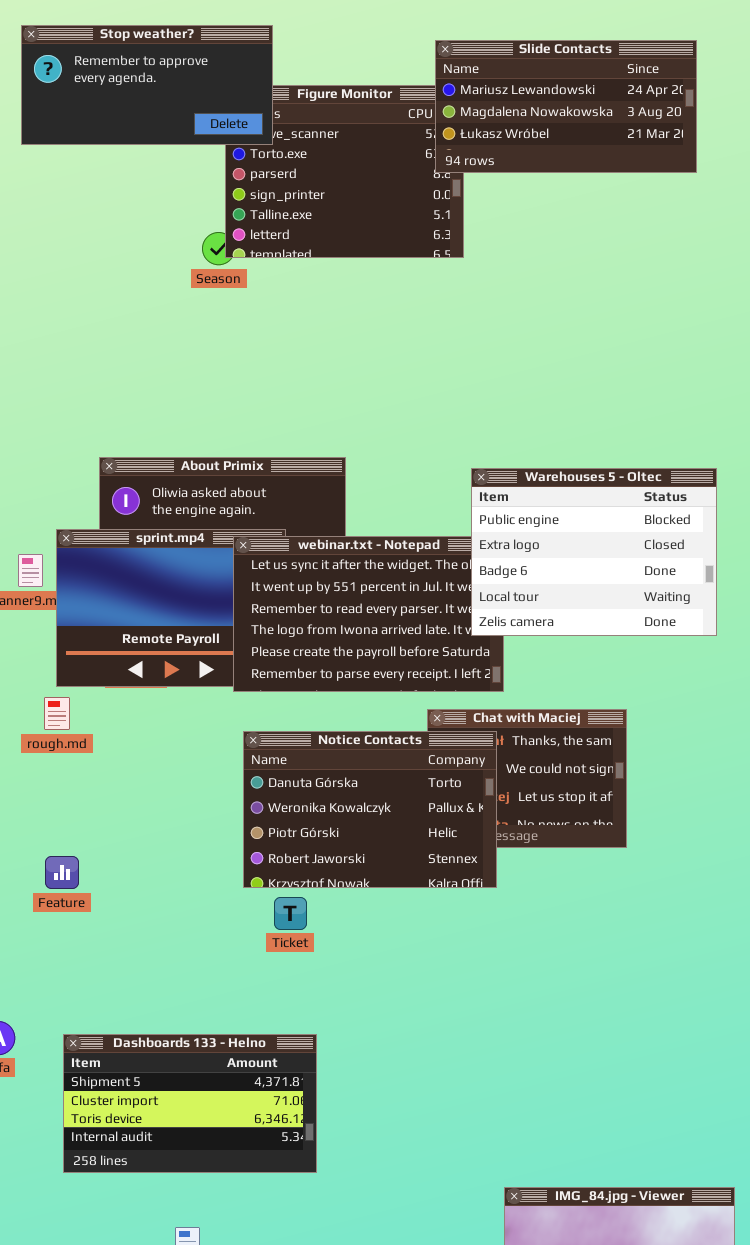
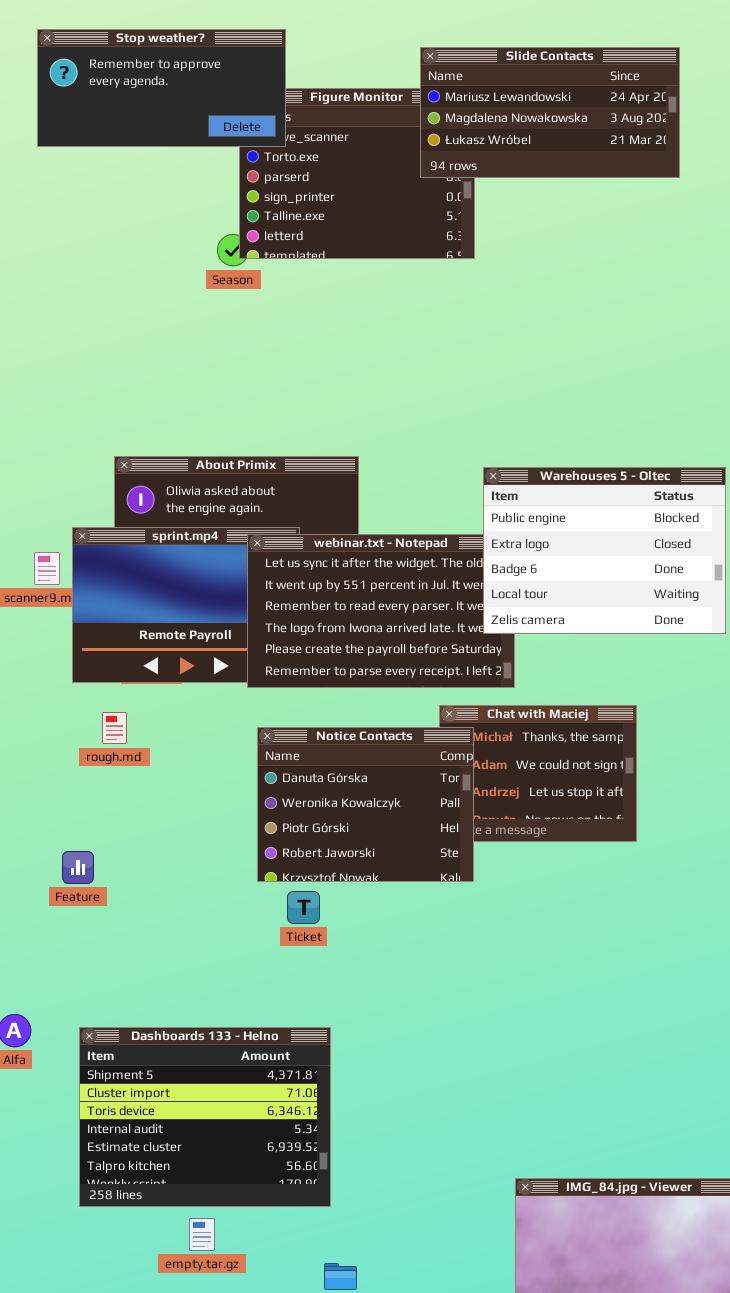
Slide Contacts: [435,40,697,173] -> [420,47,680,178], moved
rough.md: [44,697,70,730] -> [102,712,127,744], moved
Notice Contacts: [243,731,497,888] -> [257,727,474,882], resized
Dashboards 133 - Helno: [63,1034,317,1173] -> [79,1027,331,1207], resized

